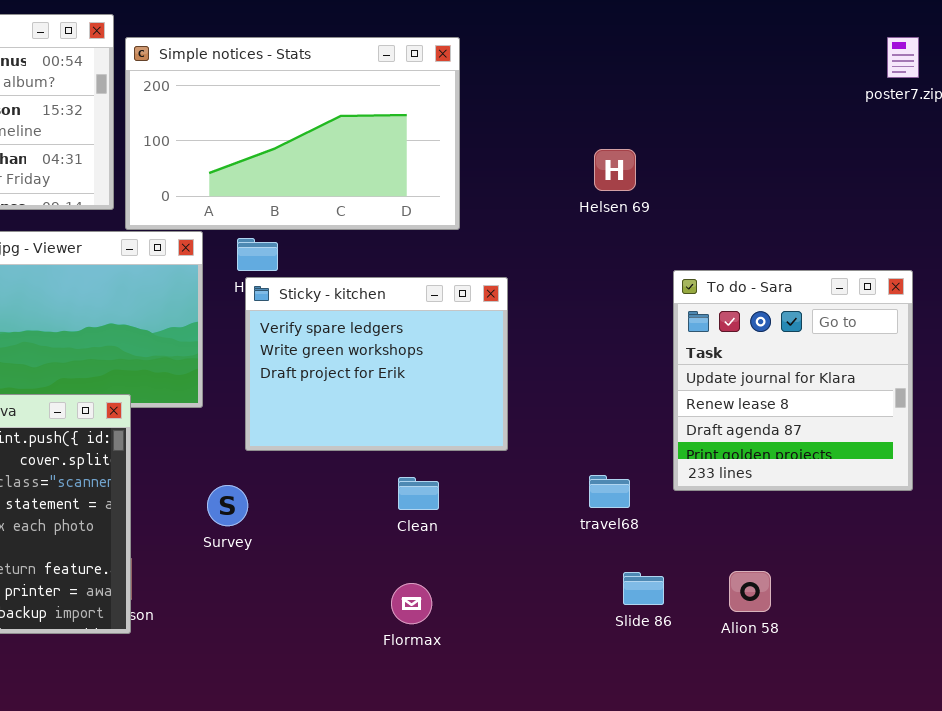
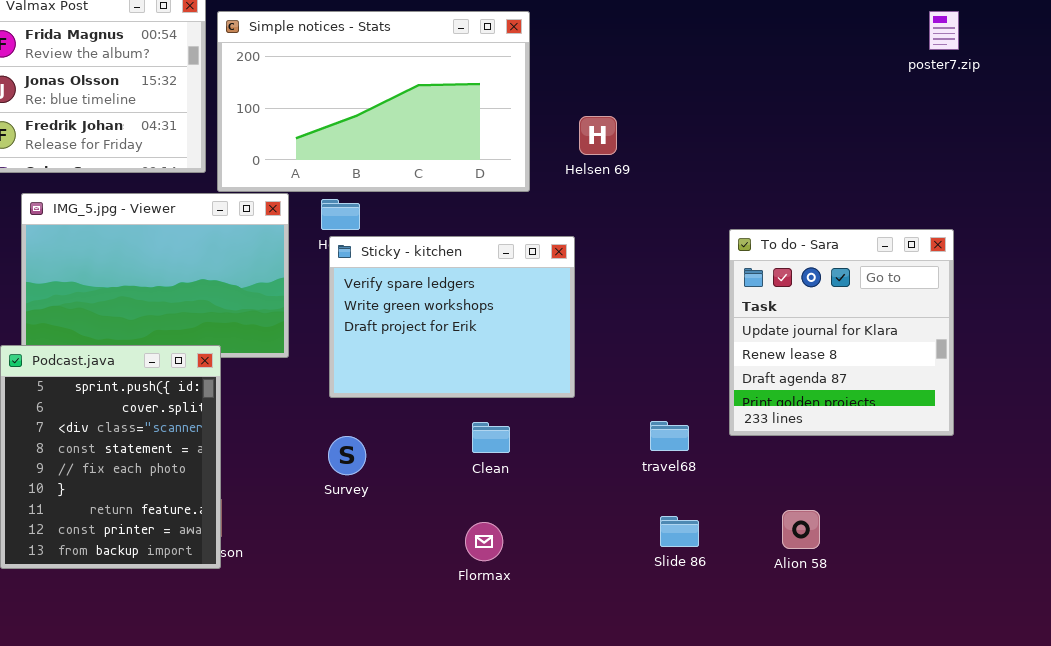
Helsen 69: [594,149,636,191] -> [579,116,617,155], moved
Survey: [207,485,248,526] -> [328,436,366,475], moved
Slide 86: [623,572,664,605] -> [660,516,699,547], moved

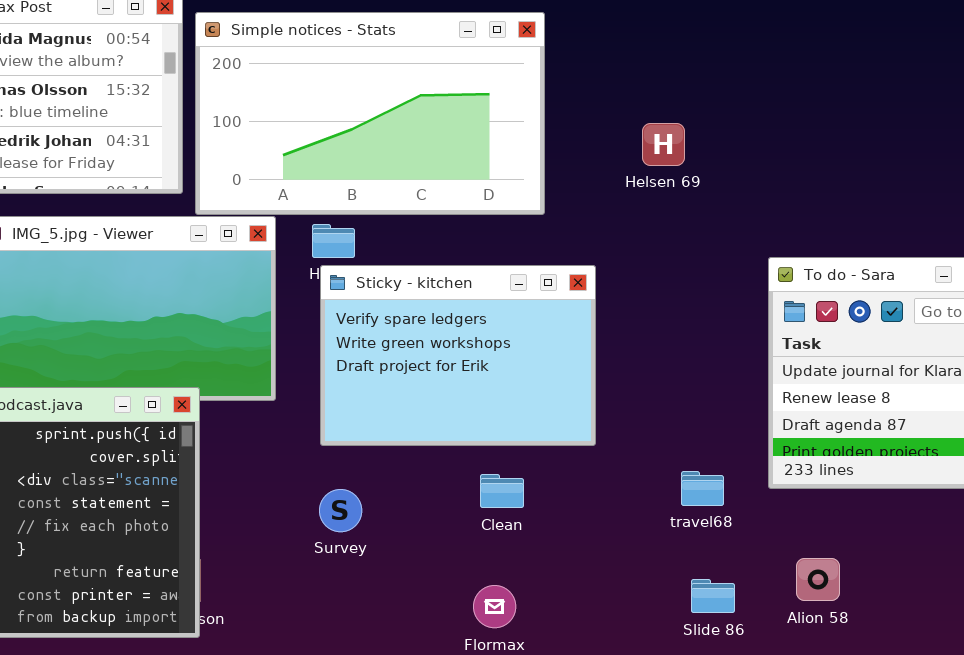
Helsen 69: [579,116,617,155] -> [642,123,685,166], moved
Alion 58: [782,510,820,549] -> [796,558,840,601], moved

